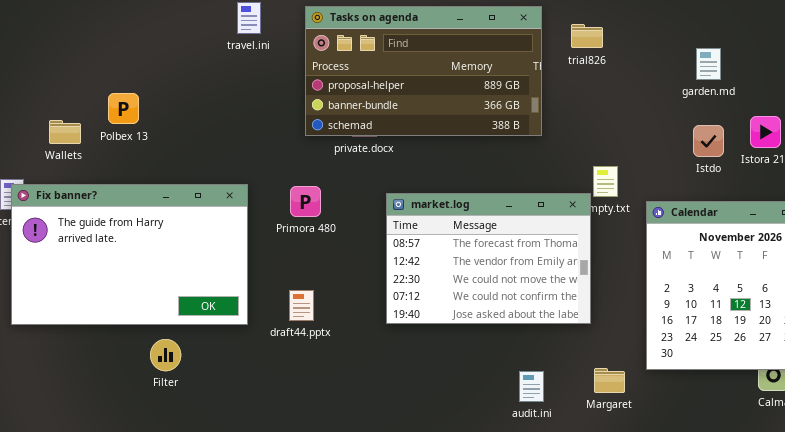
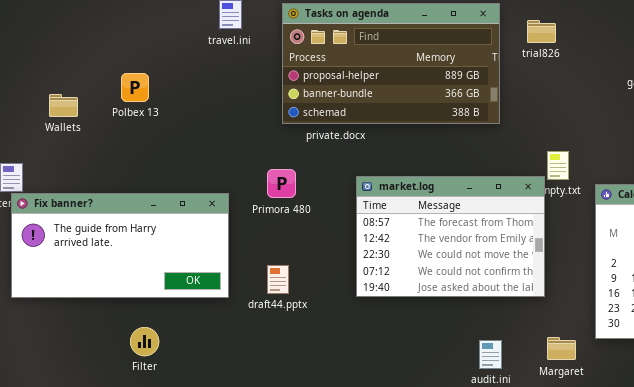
Polbex 13: [108,93,139,124] -> [121,73,149,102], moved
Wallets: [49,120,81,144] -> [49,94,78,117], moved
Fix banner?: [11,184,248,325] -> [11,193,229,298], resized
Filter: [150,339,181,371] -> [130,327,159,356], moved

